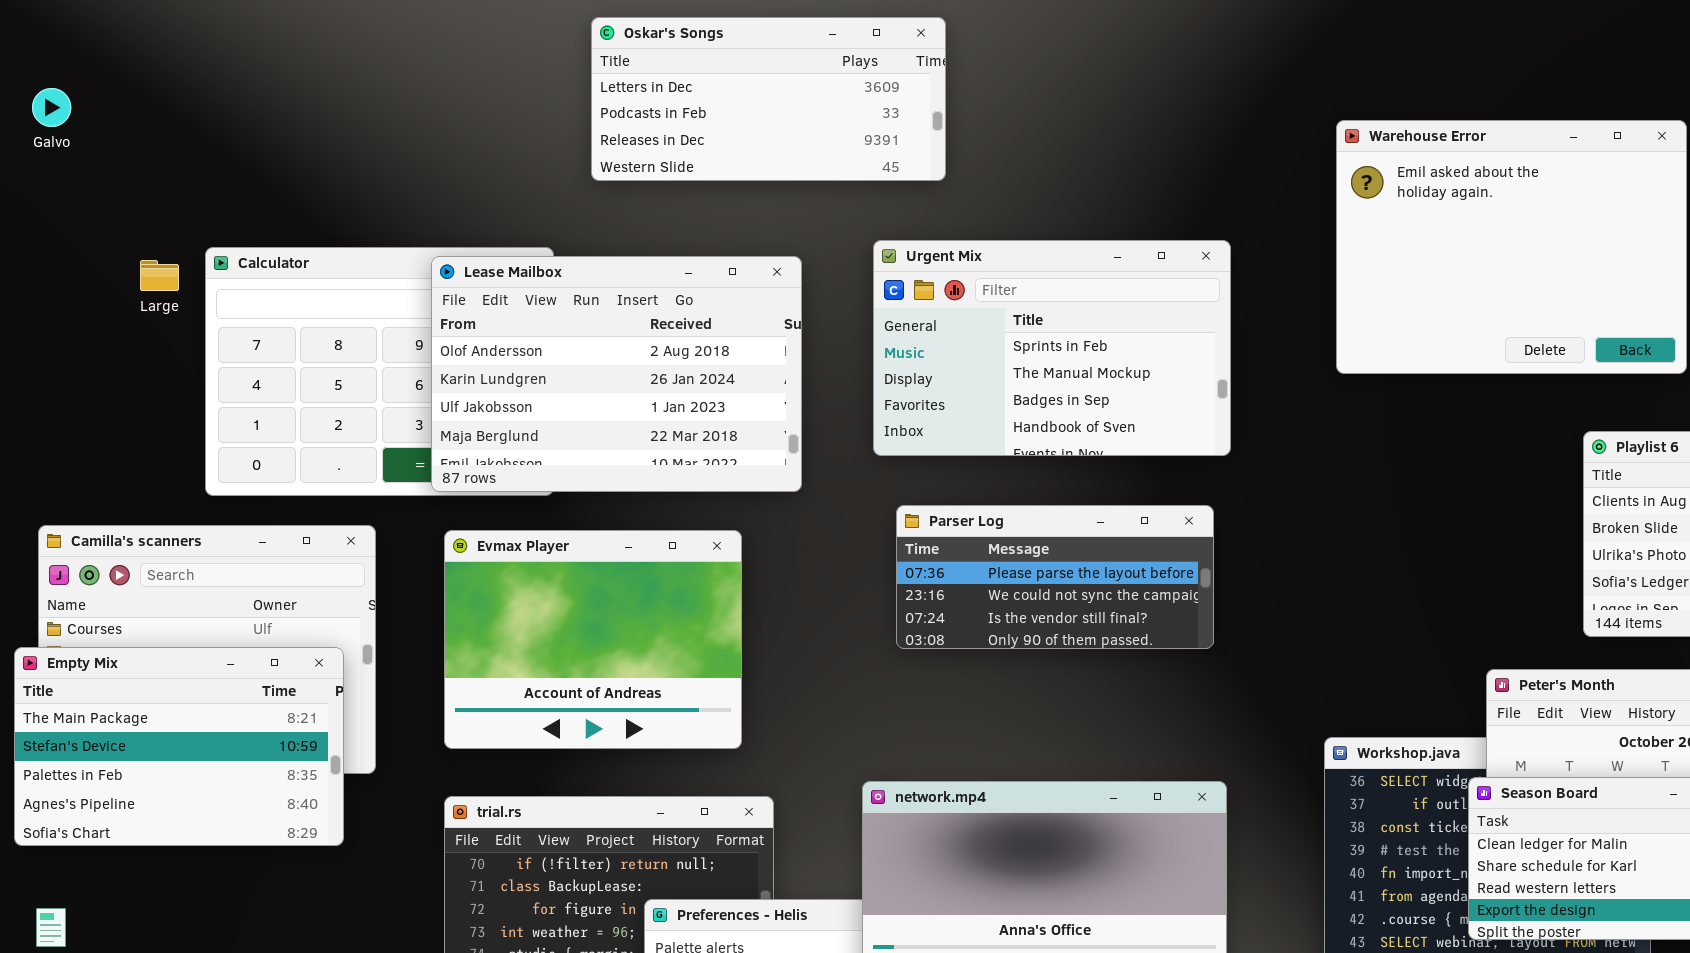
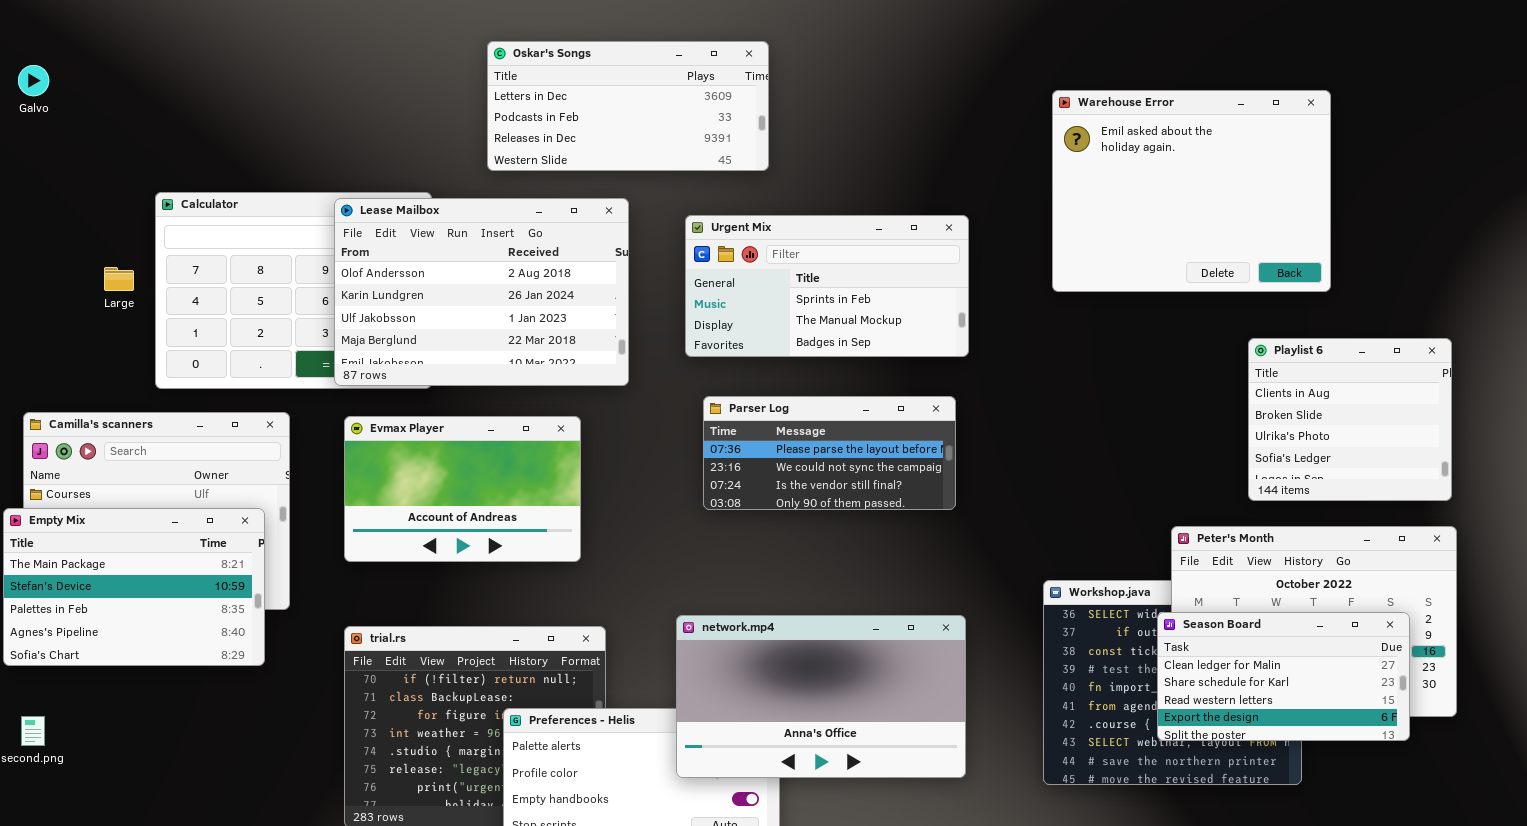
Oskar's Songs: [591,17,946,181] -> [487,41,769,171], moved
Urgent Mix: [873,240,1231,456] -> [685,215,969,357], resized
Large: [140,260,179,291] -> [104,267,134,291], moved
Evmax Player: [444,530,742,749] -> [344,416,581,562], resized

